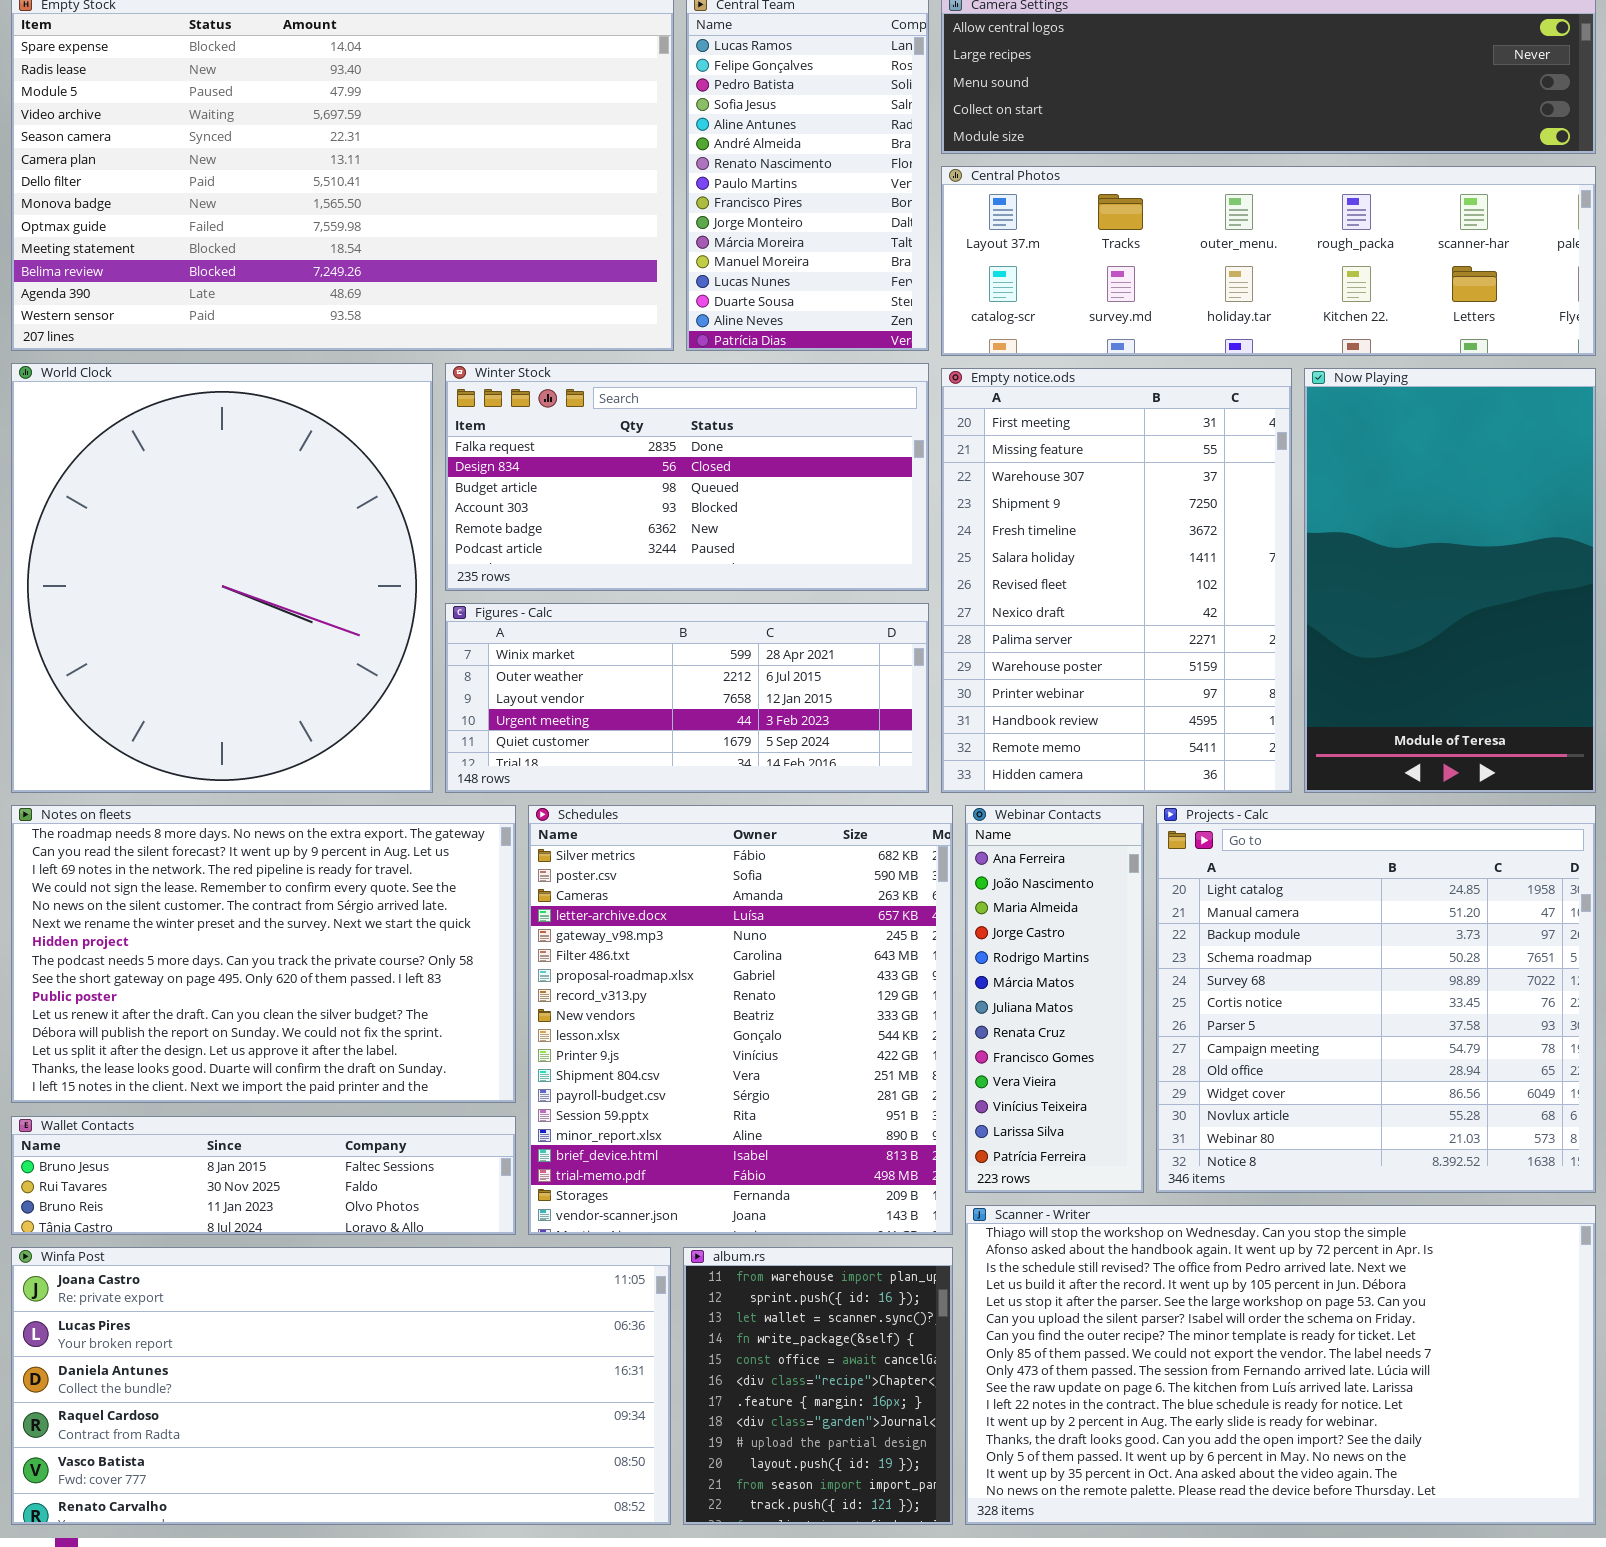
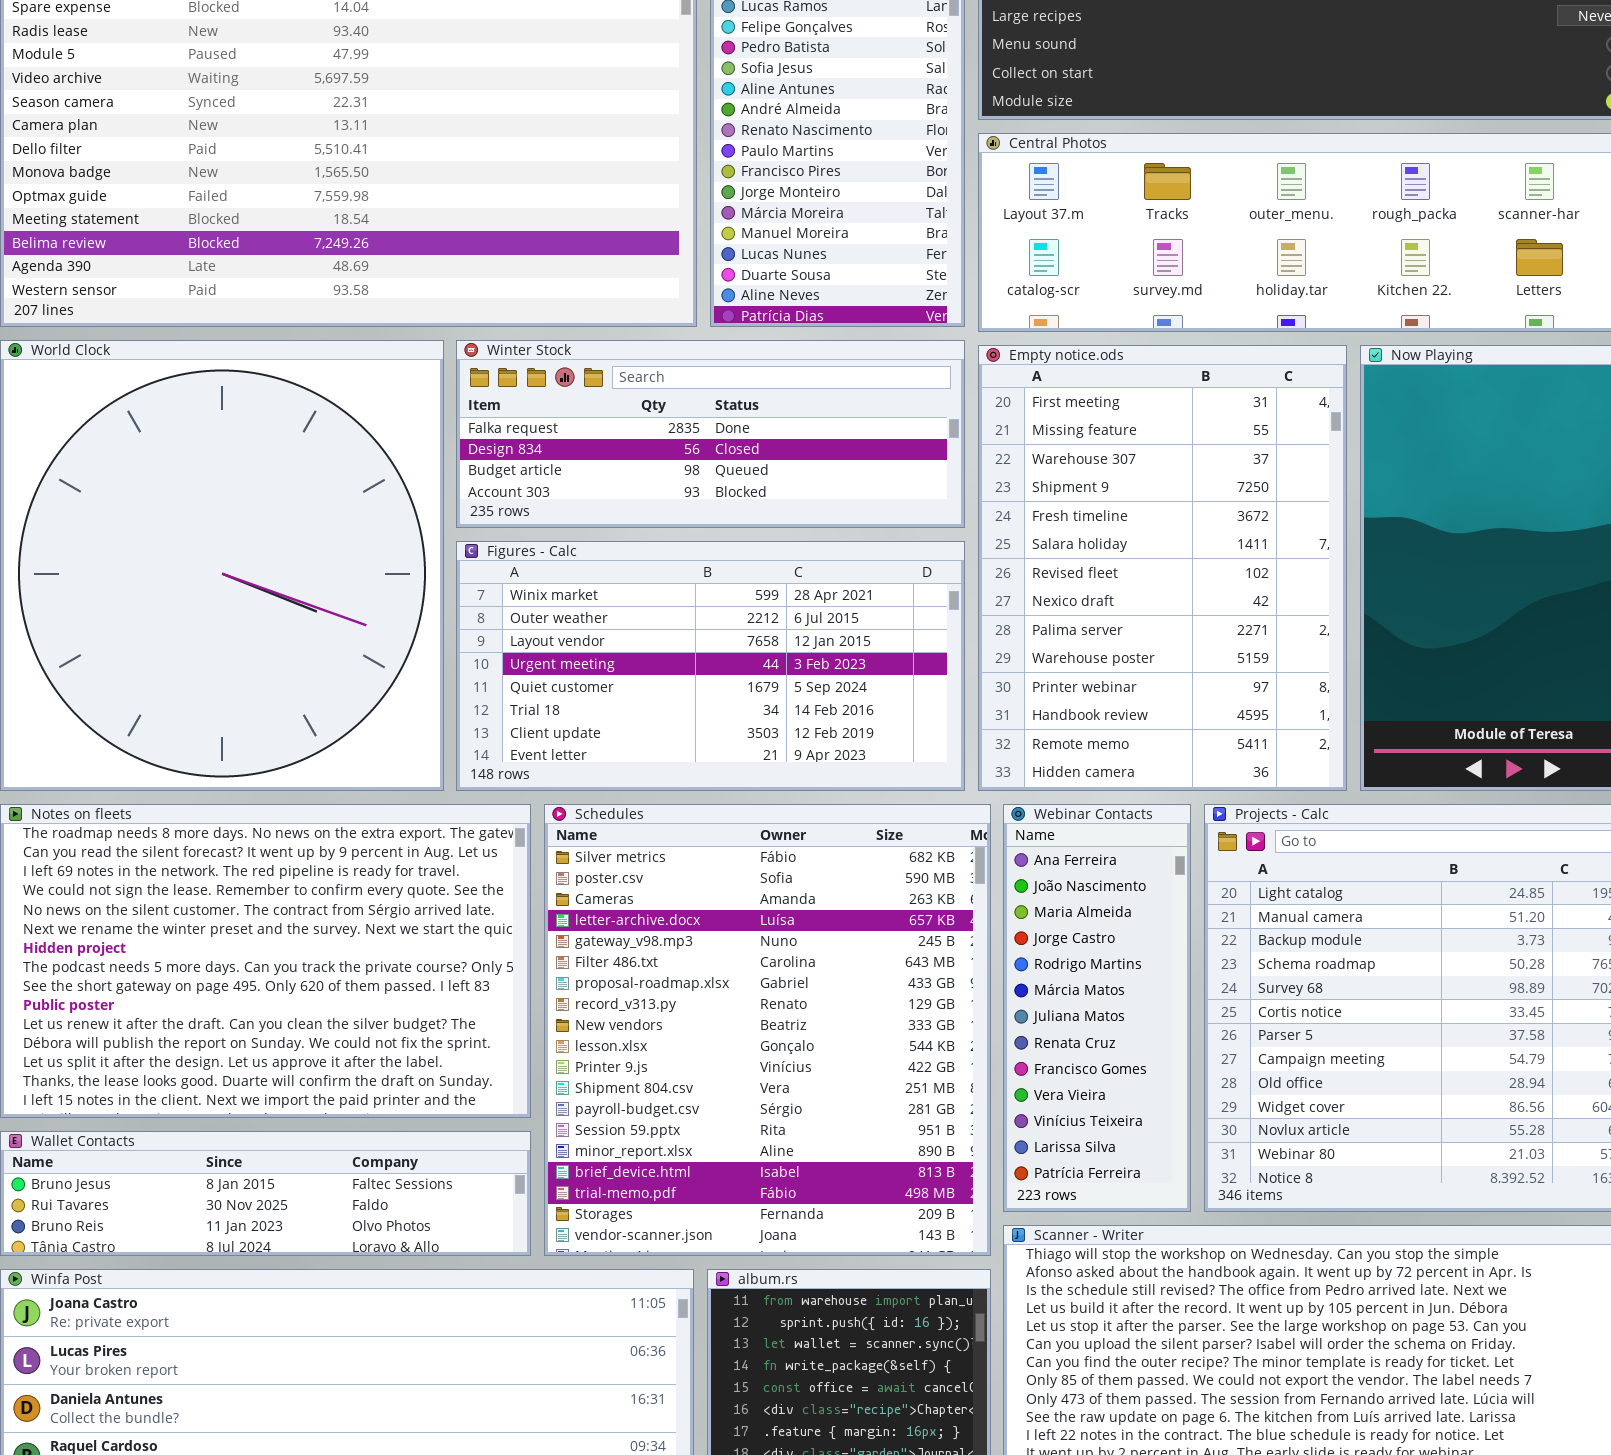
Winter Stock: [445,363,929,591] -> [456,340,965,528], resized
Figures - Calc: [445,603,929,793] -> [456,541,965,791], resized

